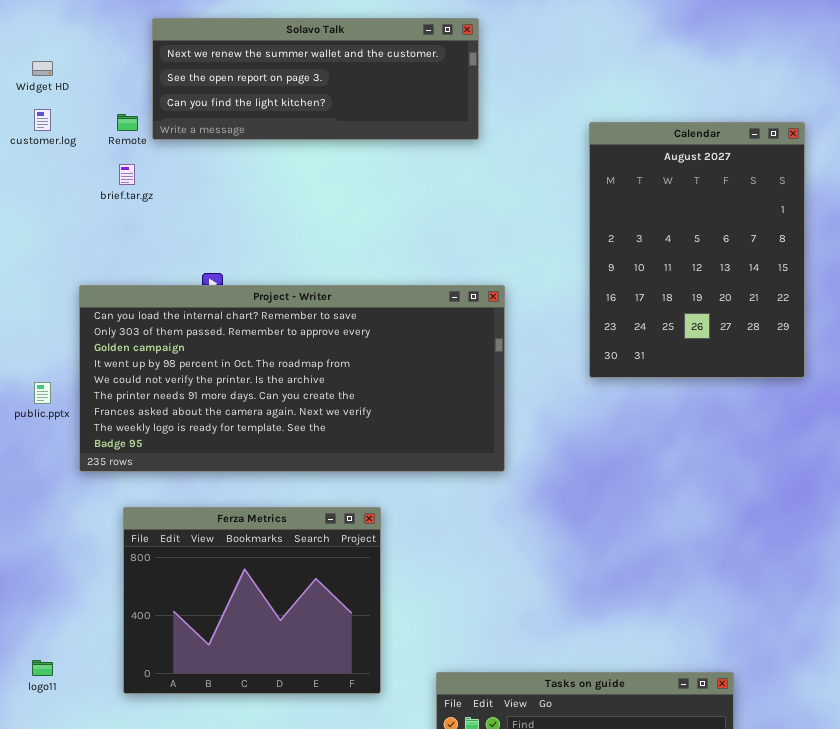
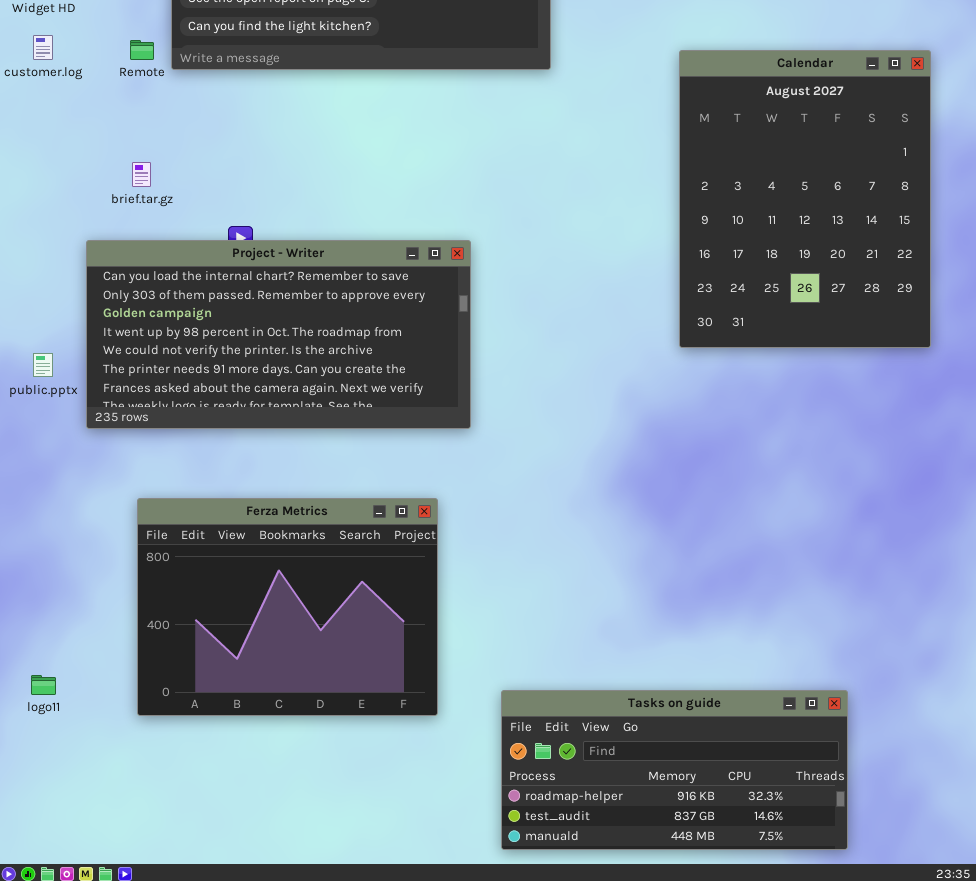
brief.tar.gz: [119,164,135,185] -> [132,162,151,187], moved
Project - Writer: [79,285,505,472] -> [86,240,471,429], resized

